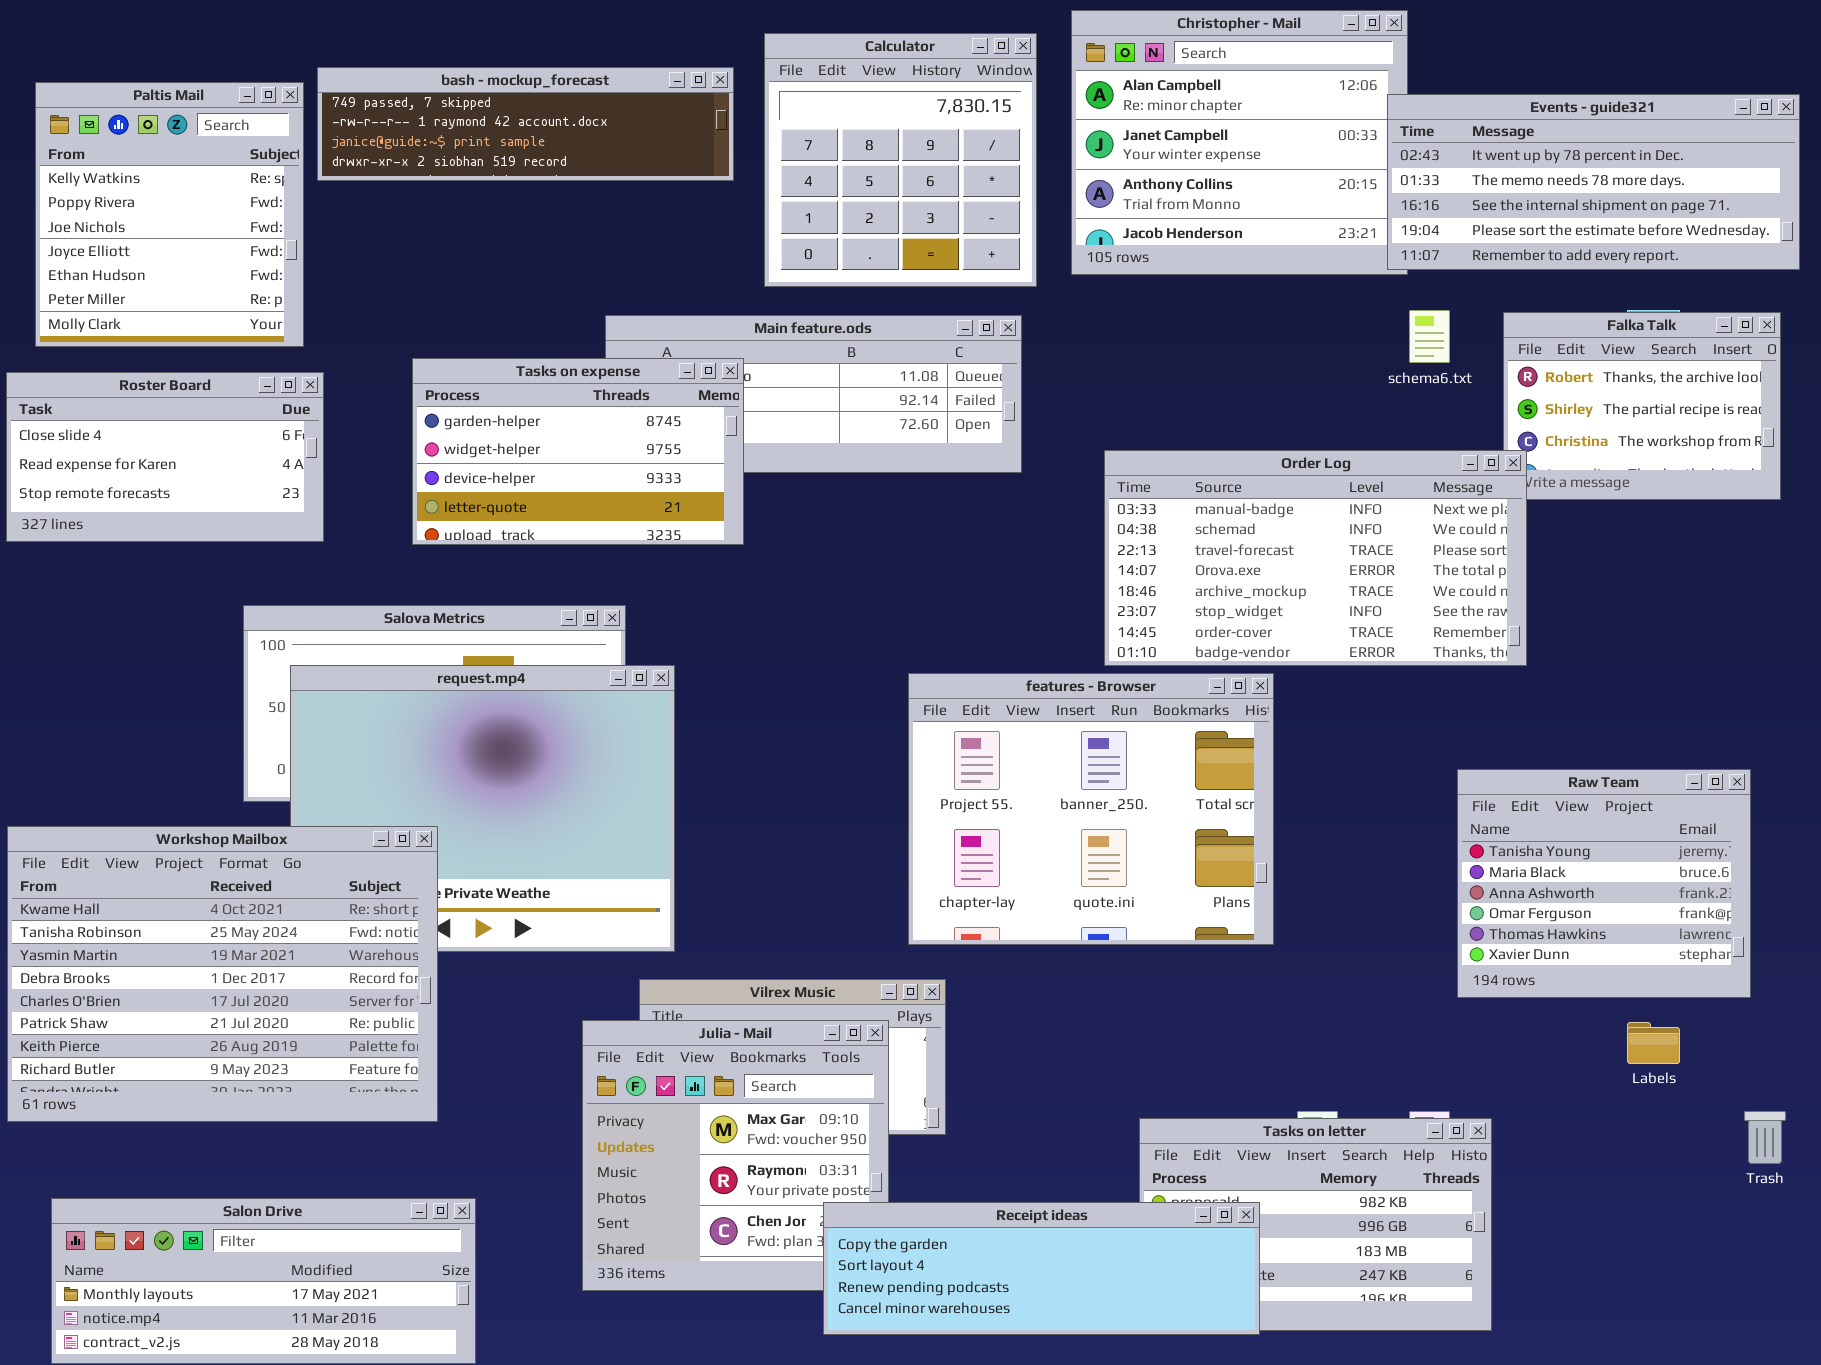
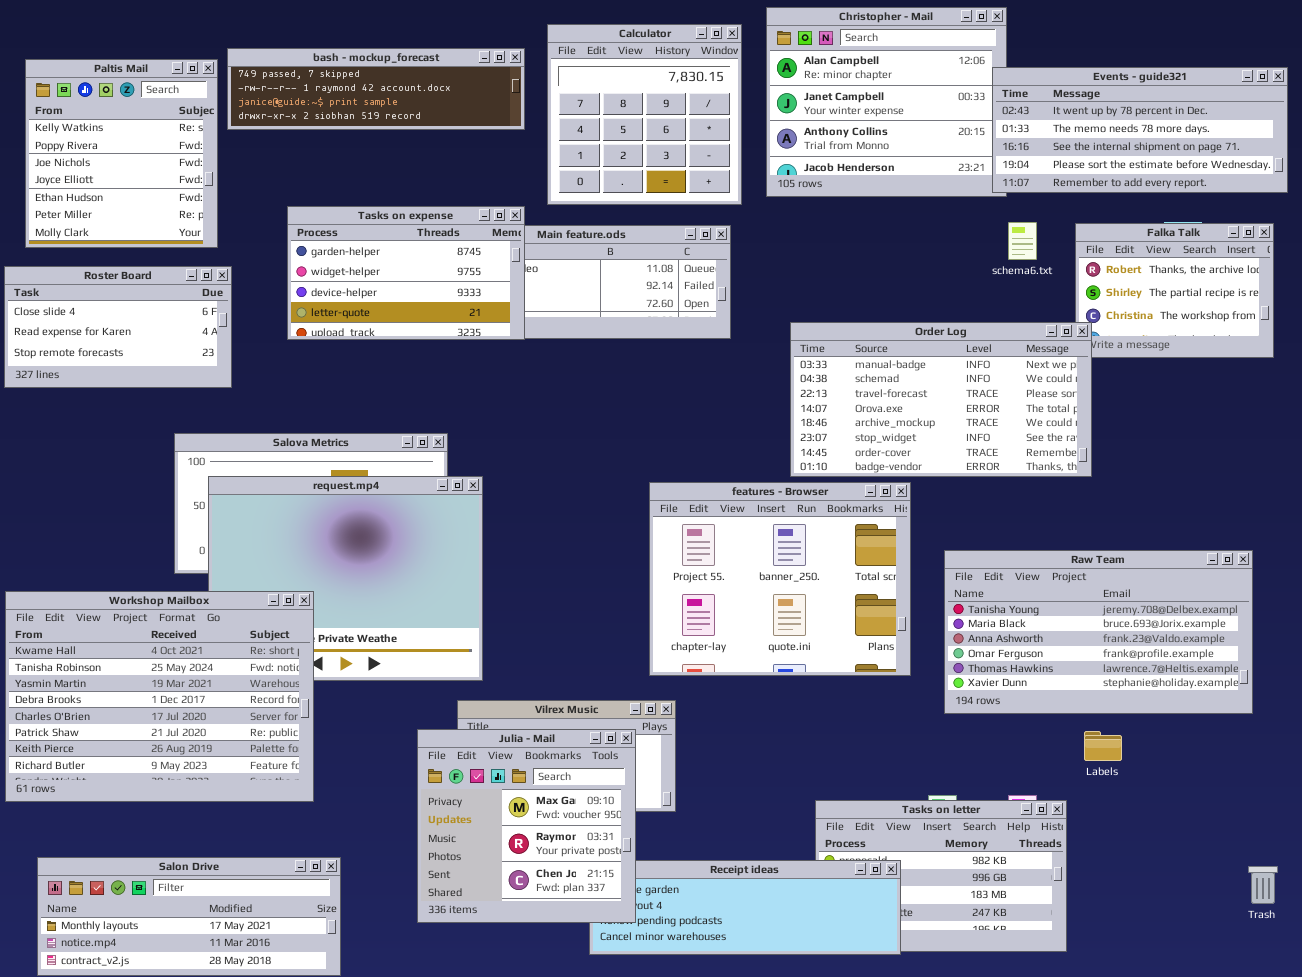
Tasks on expense: [412,358,744,545] -> [287,206,525,340], moved
Raw Team: [1457,769,1751,998] -> [944,550,1253,714], resized
Julia - Mail: [582,1020,889,1291] -> [417,729,636,923], raised
Labels: [1627,1022,1680,1064] -> [1084,731,1122,761], moved
Trash: [1744,1111,1786,1164] -> [1248,866,1278,904], moved

